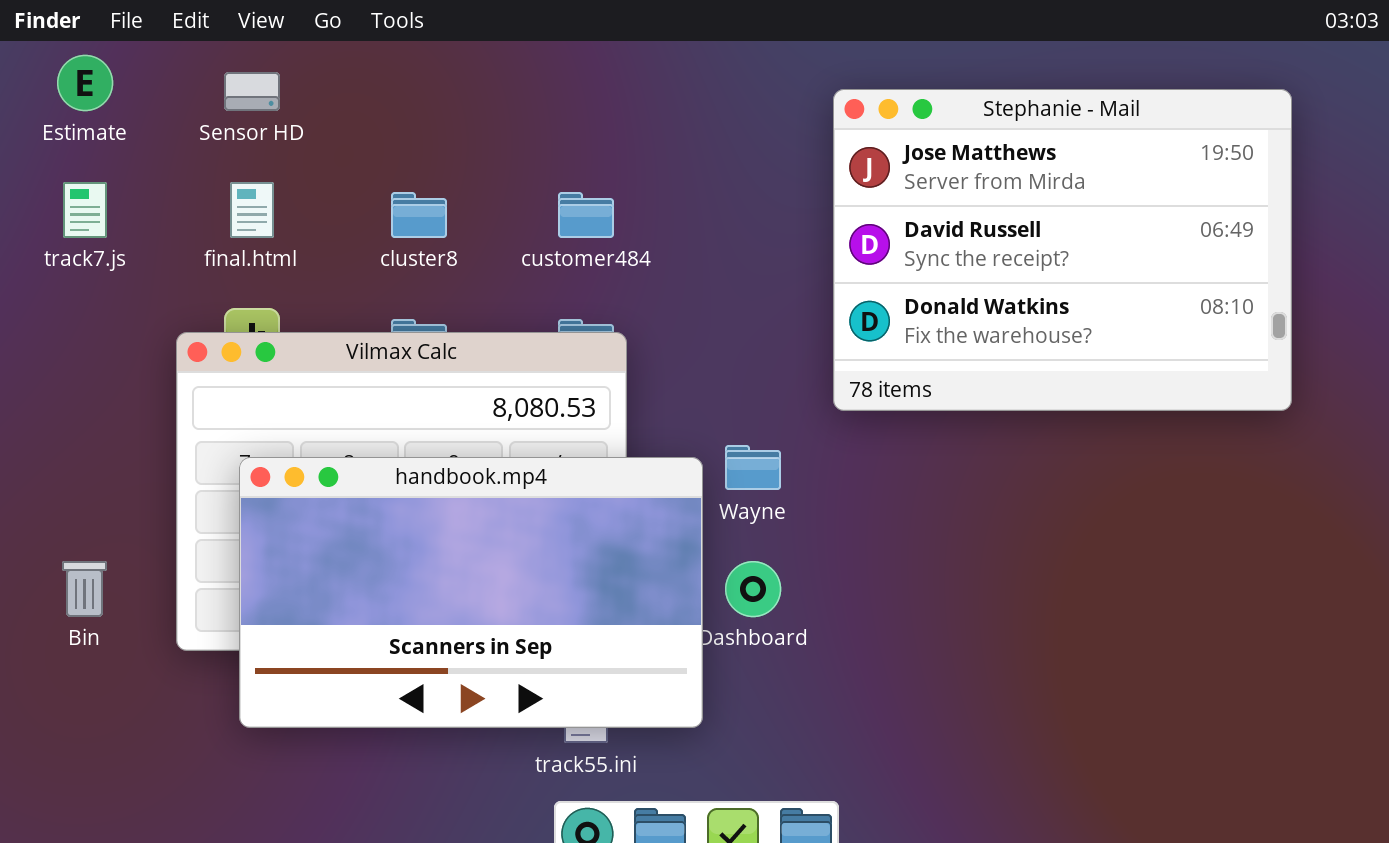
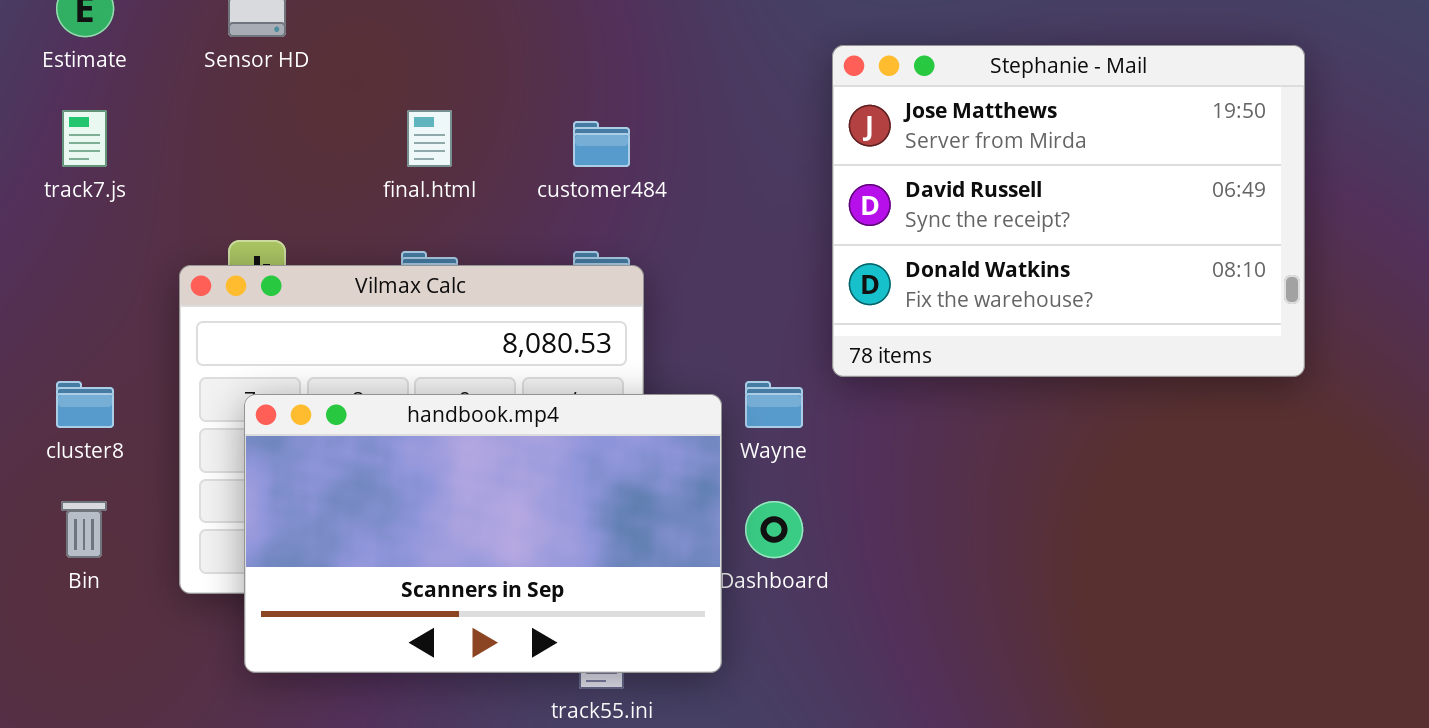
Stephanie - Mail: [833,89,1292,411] -> [832,45,1305,377], moved
final.html: [230,182,274,238] -> [407,110,452,167], moved
cluster8: [391,192,447,238] -> [56,381,114,428], moved

